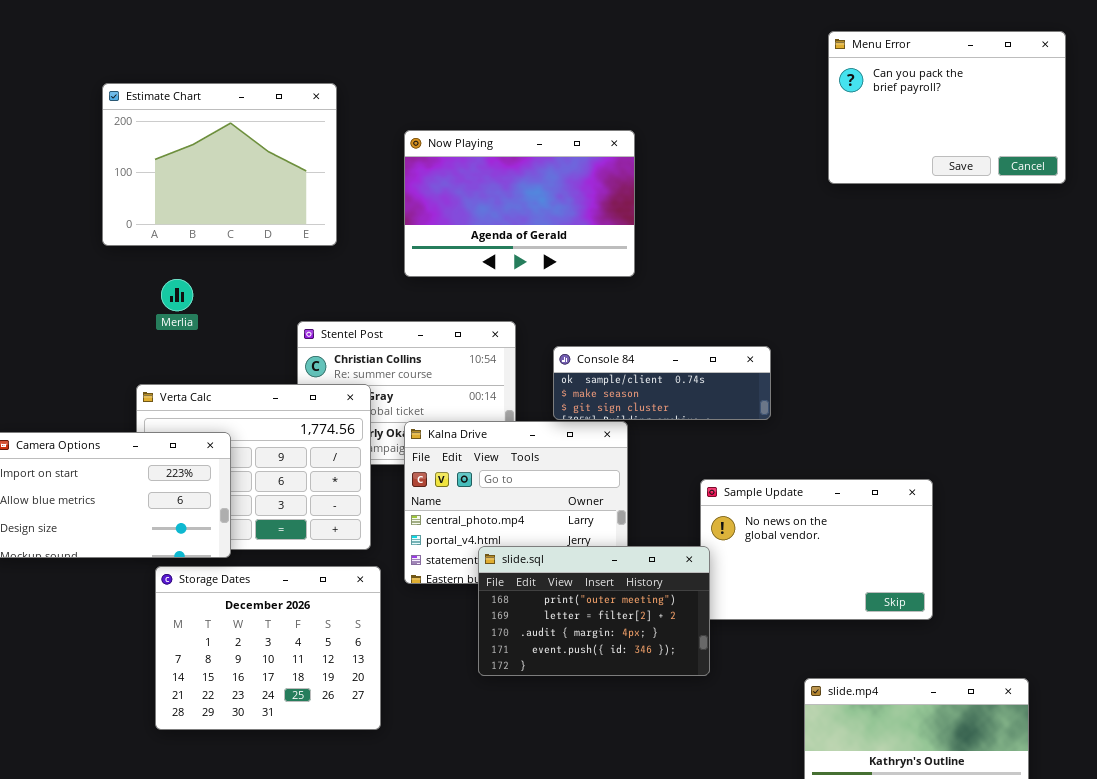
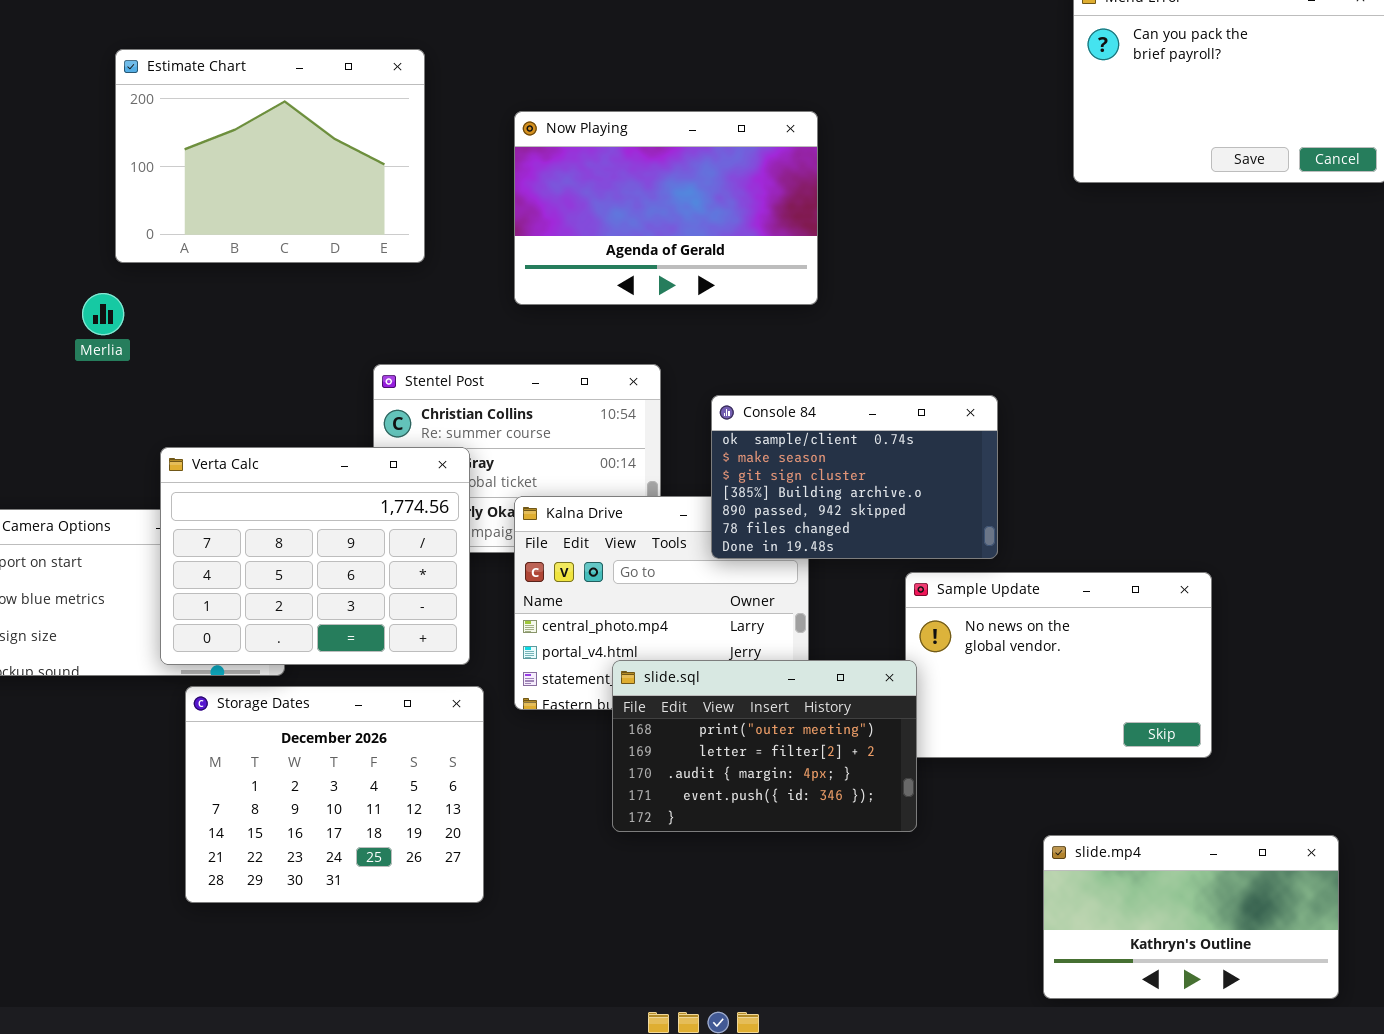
Merlia: [161,279,193,311] -> [82,293,124,335], moved
Console 84: [553,346,771,420] -> [711,395,998,559], resized
Verta Calc: [136,384,371,550] -> [160,447,470,665], raised

